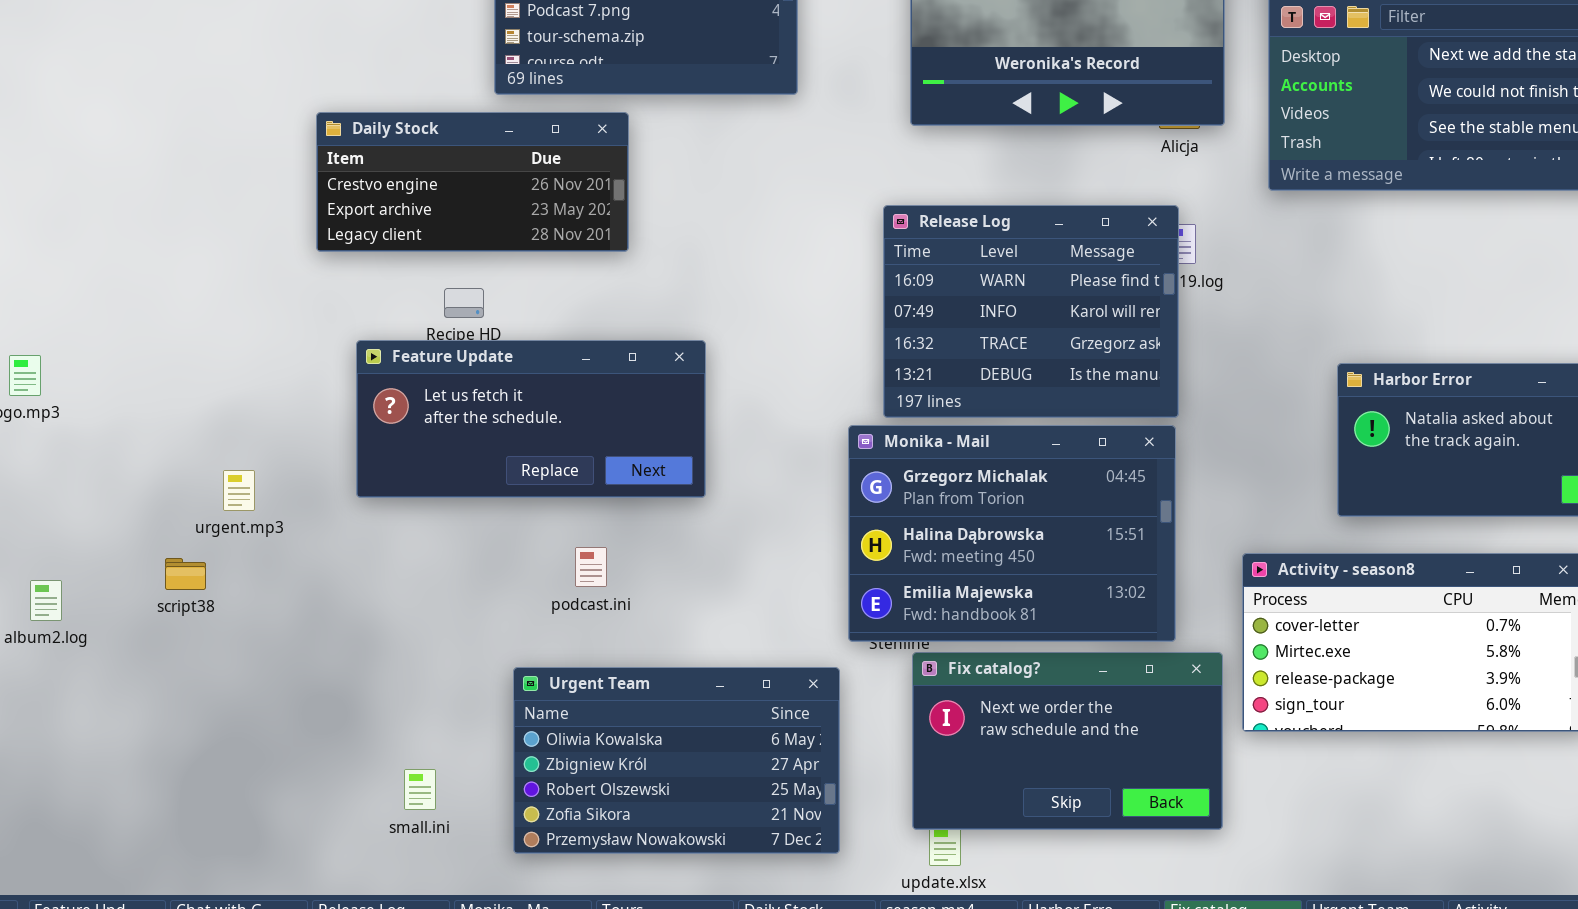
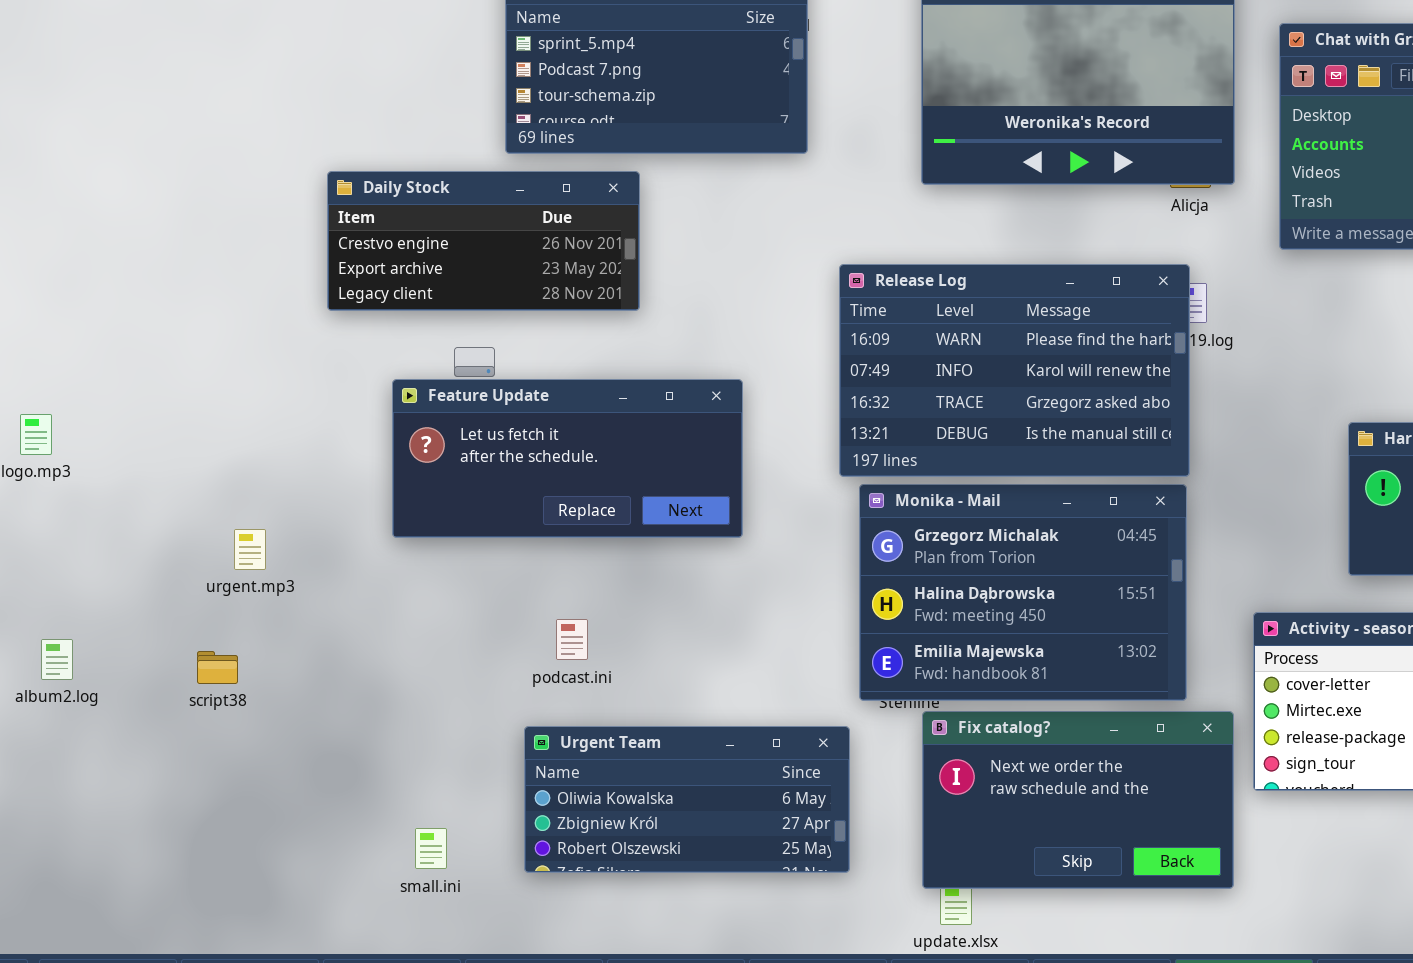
Release Log: [883,205,1179,418] -> [839,264,1190,477], resized
Feature Update: [356,340,706,498] -> [392,379,743,538], moved
podcast.ini: [575,547,607,587] -> [556,619,588,660], moved
script38: [165,558,206,590] -> [197,651,238,684], moved
Urgent Team: [513,667,840,854] -> [524,726,850,873], resized

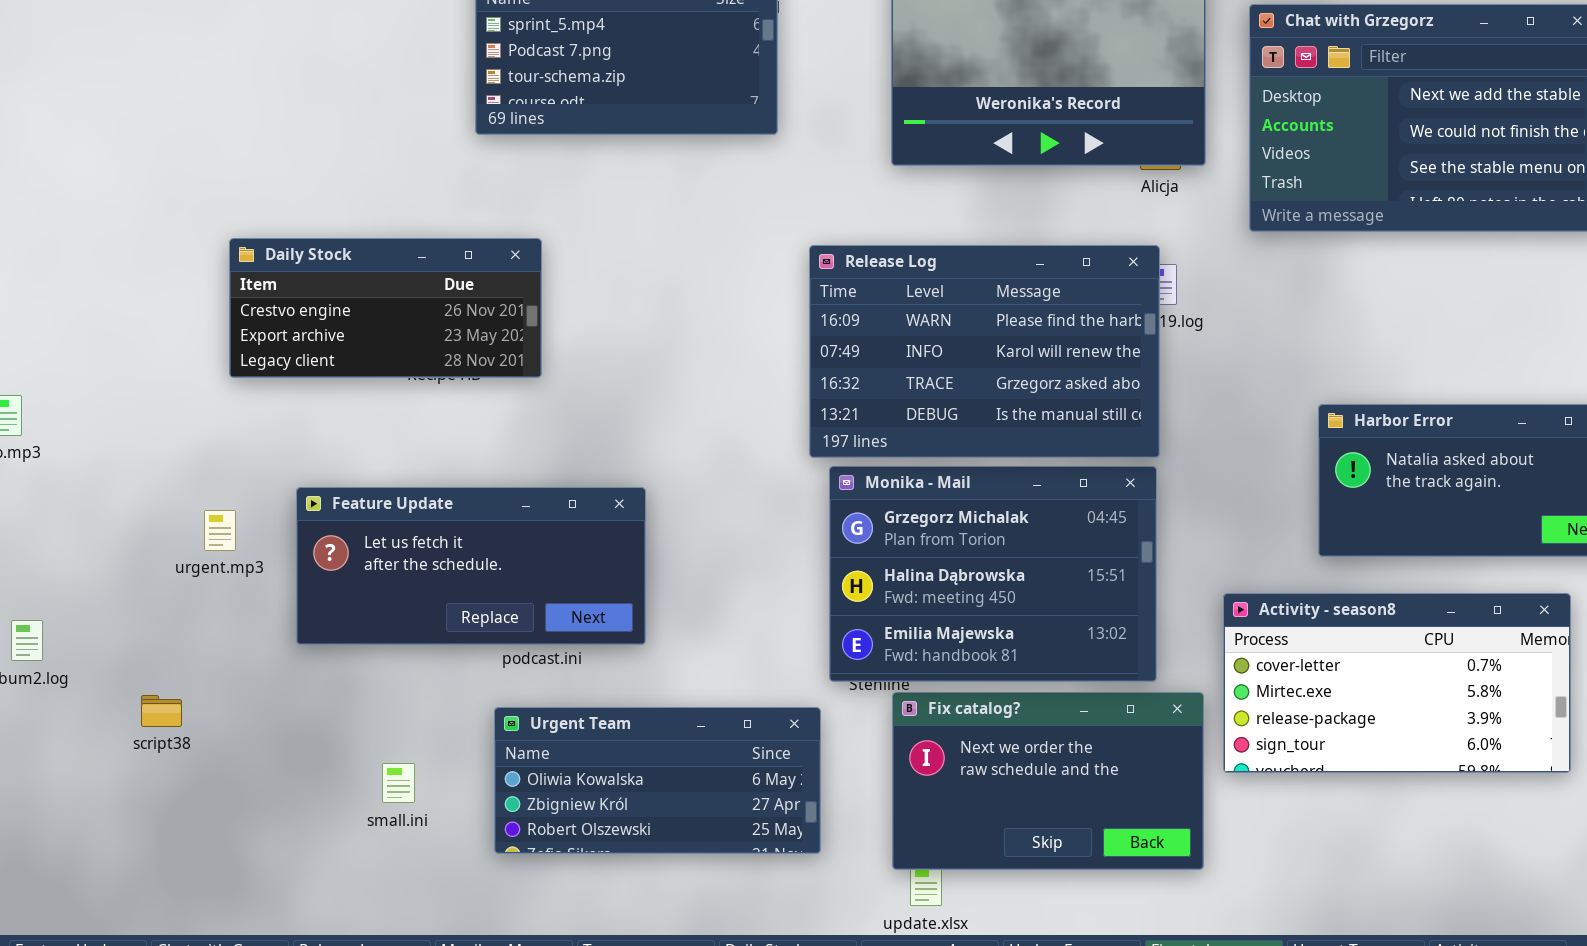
Daily Stock: [327,171,640,311] -> [229,238,542,378], moved
Feature Update: [392,379,743,538] -> [296,487,646,645], moved
script38: [197,651,238,684] -> [141,695,182,727], moved
small.ini: [415,828,447,869] -> [382,763,415,803], moved

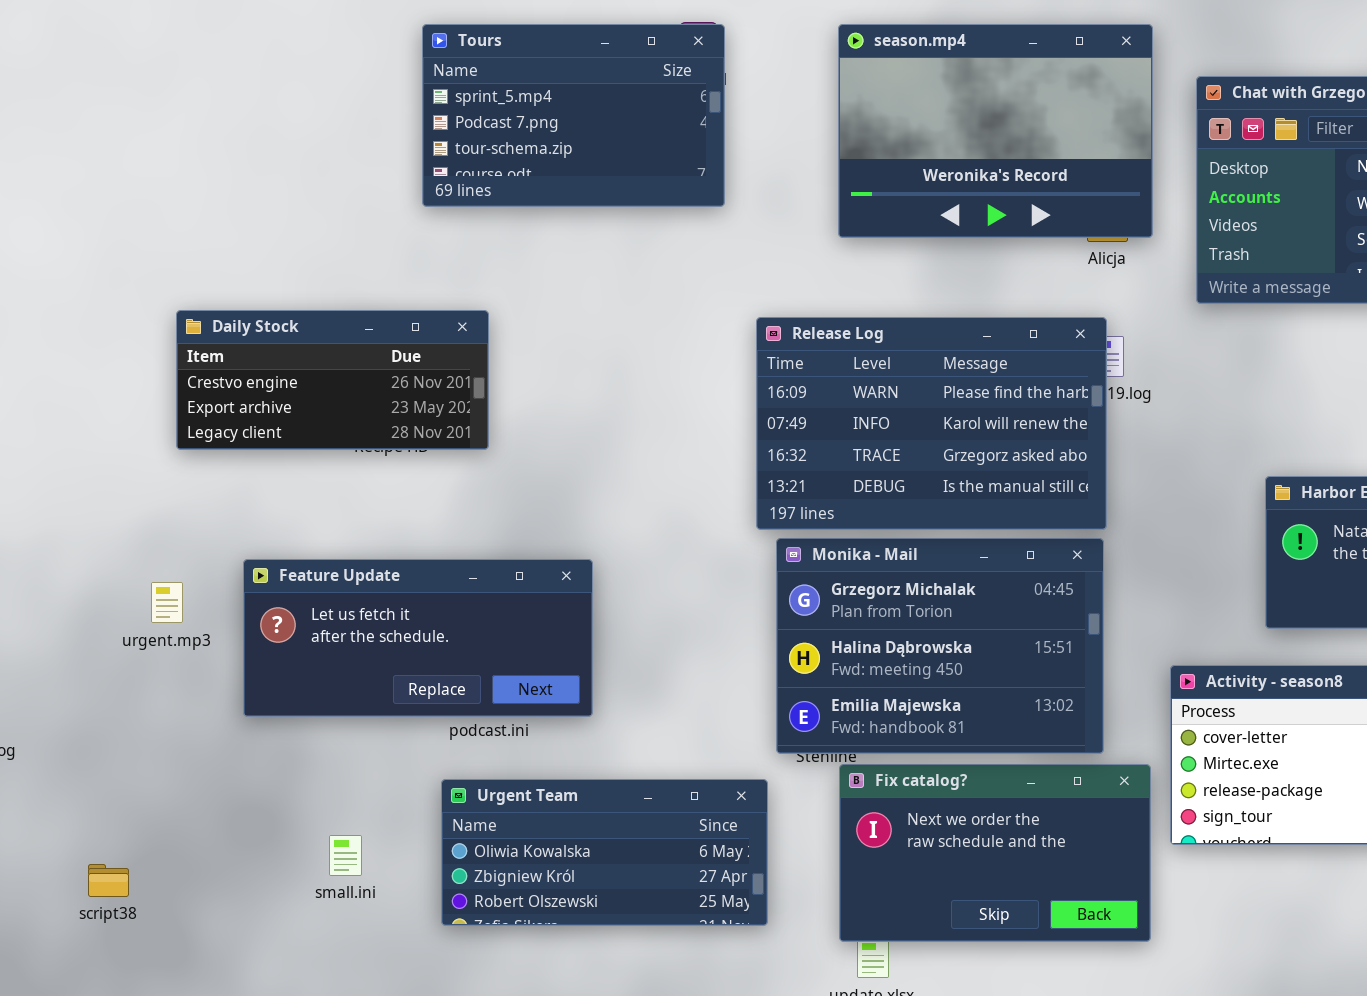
script38: [141,695,182,727] -> [88,864,129,897], moved

